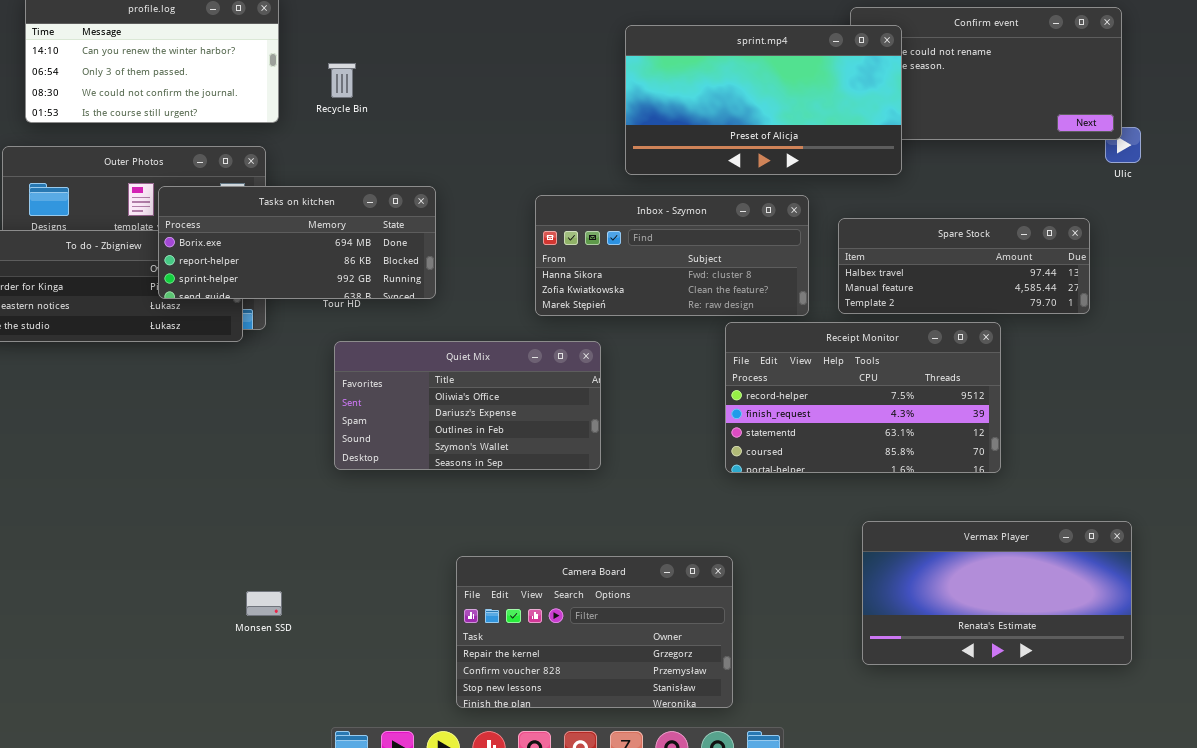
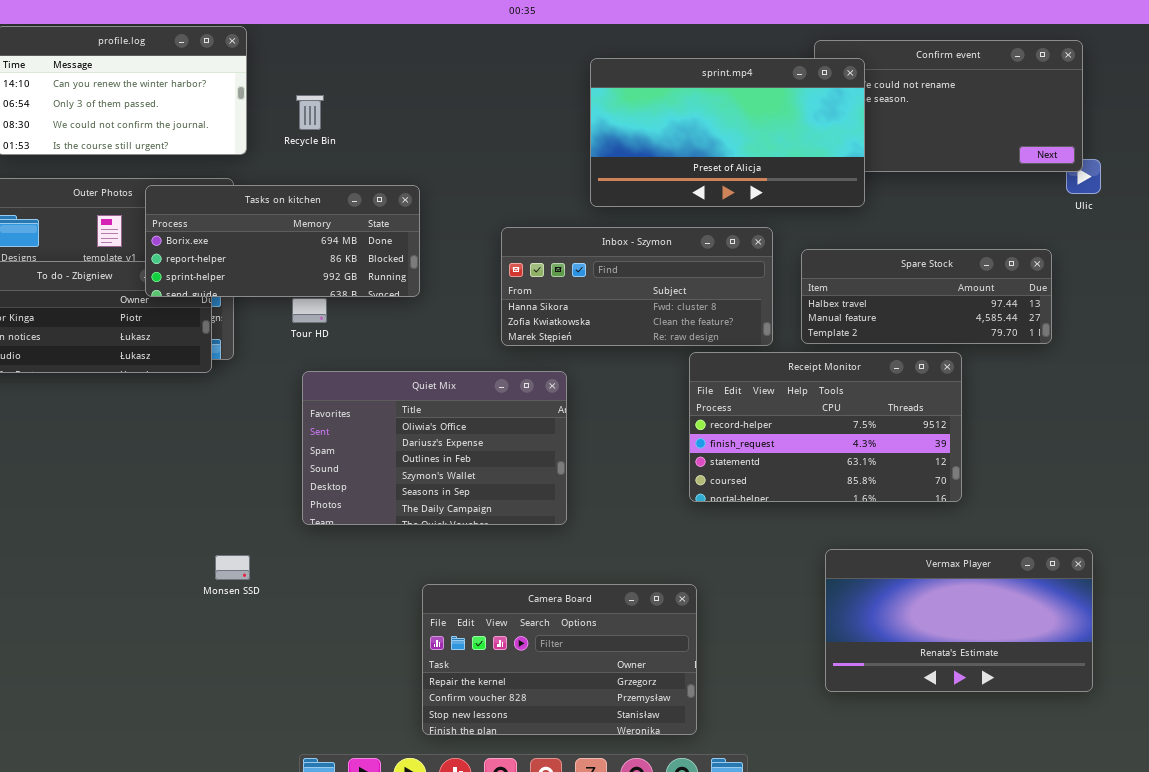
Tasks on kitchen: [158,186,436,299] -> [145,185,420,297], moved
Quiet Mix: [334,341,601,470] -> [302,371,567,525], resized
Monsen SSD: [246,591,282,616] -> [215,555,250,580], moved

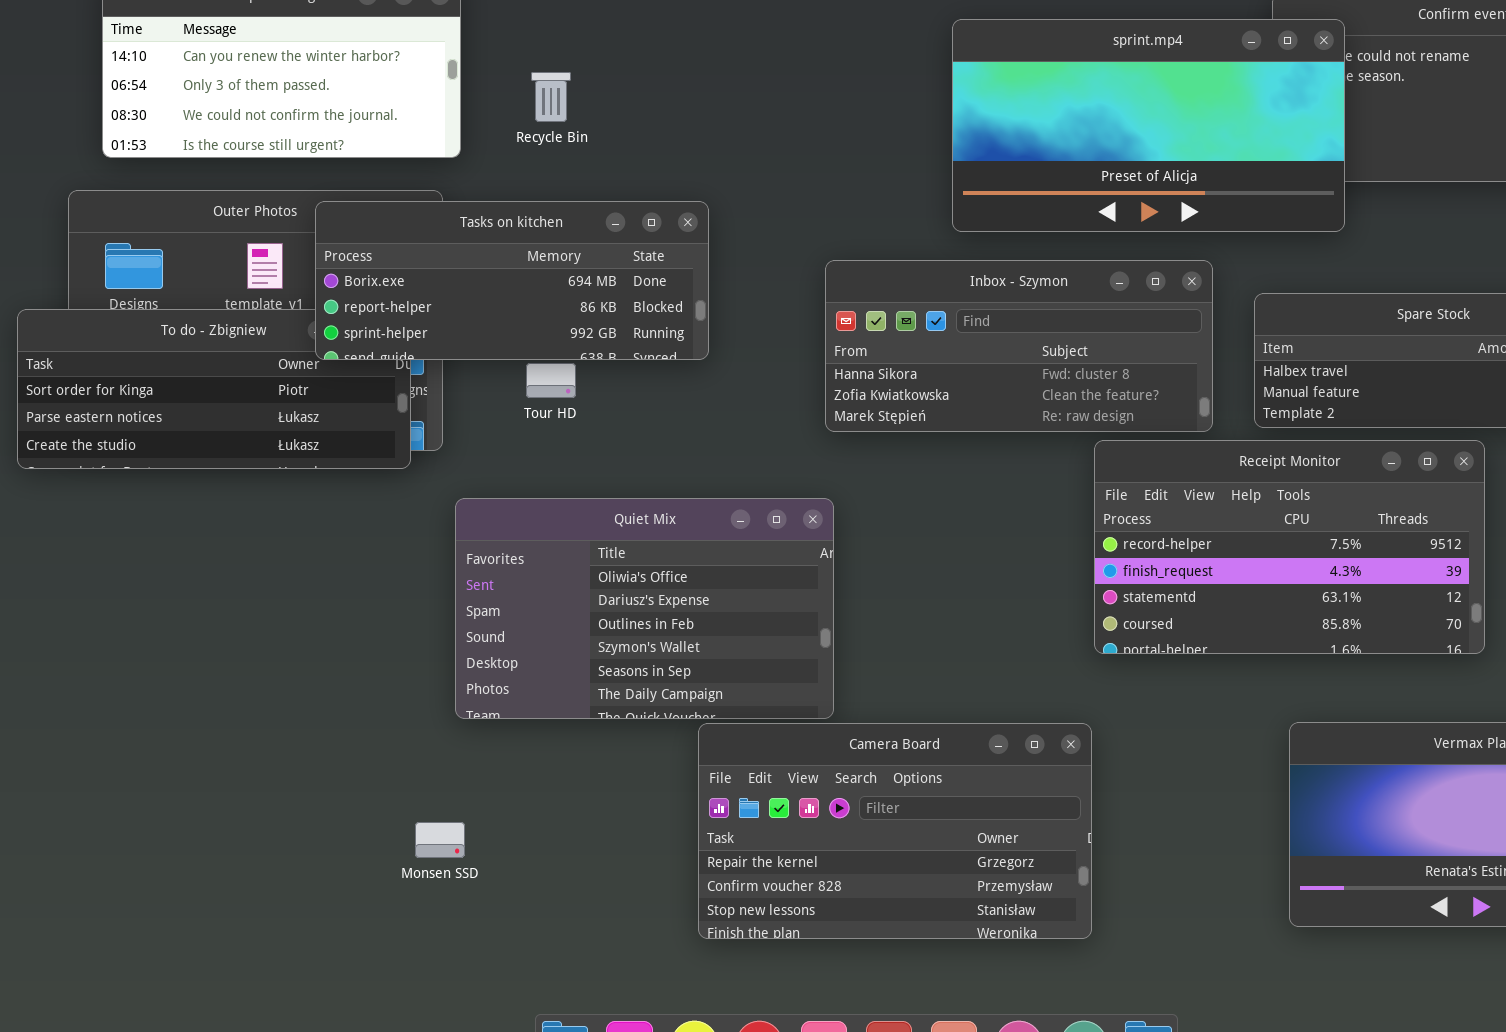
Quiet Mix: [302,371,567,525] -> [455,498,834,719], moved
Monsen SSD: [215,555,250,580] -> [415,822,465,858], moved
Camera Board: [422,584,697,735] -> [698,723,1092,939], moved

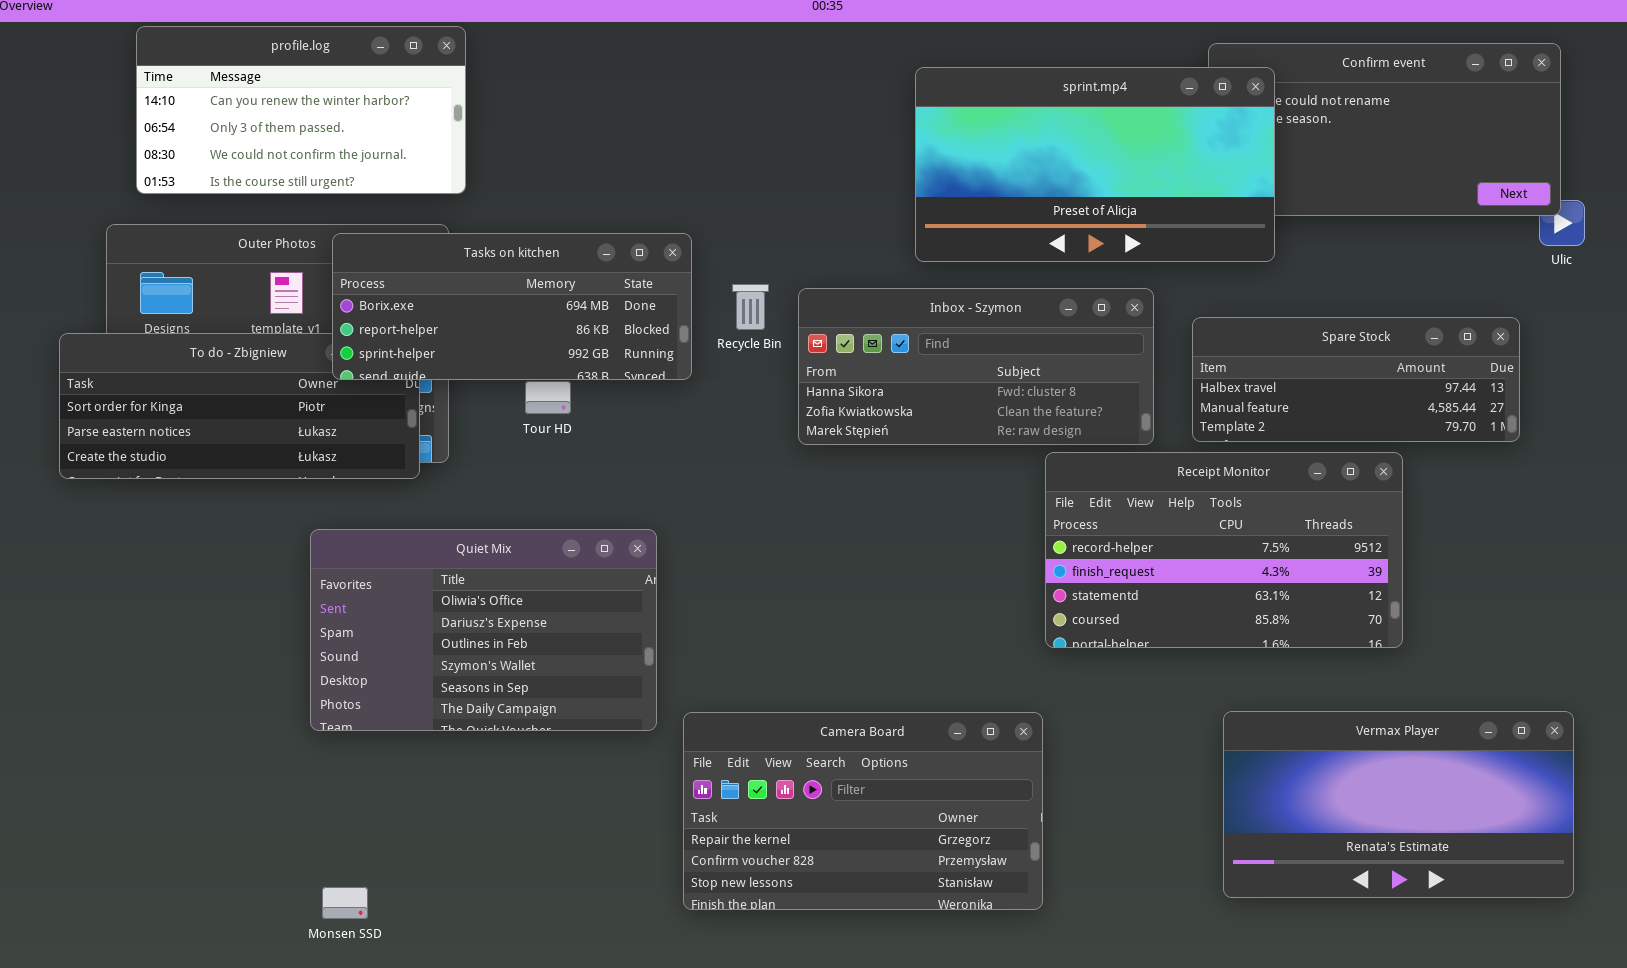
Recycle Bin: [531,72,571,122] -> [732,284,769,330], moved
Quiet Mix: [455,498,834,719] -> [310,529,657,731], moved
Monsen SSD: [415,822,465,858] -> [322,887,368,919], moved

